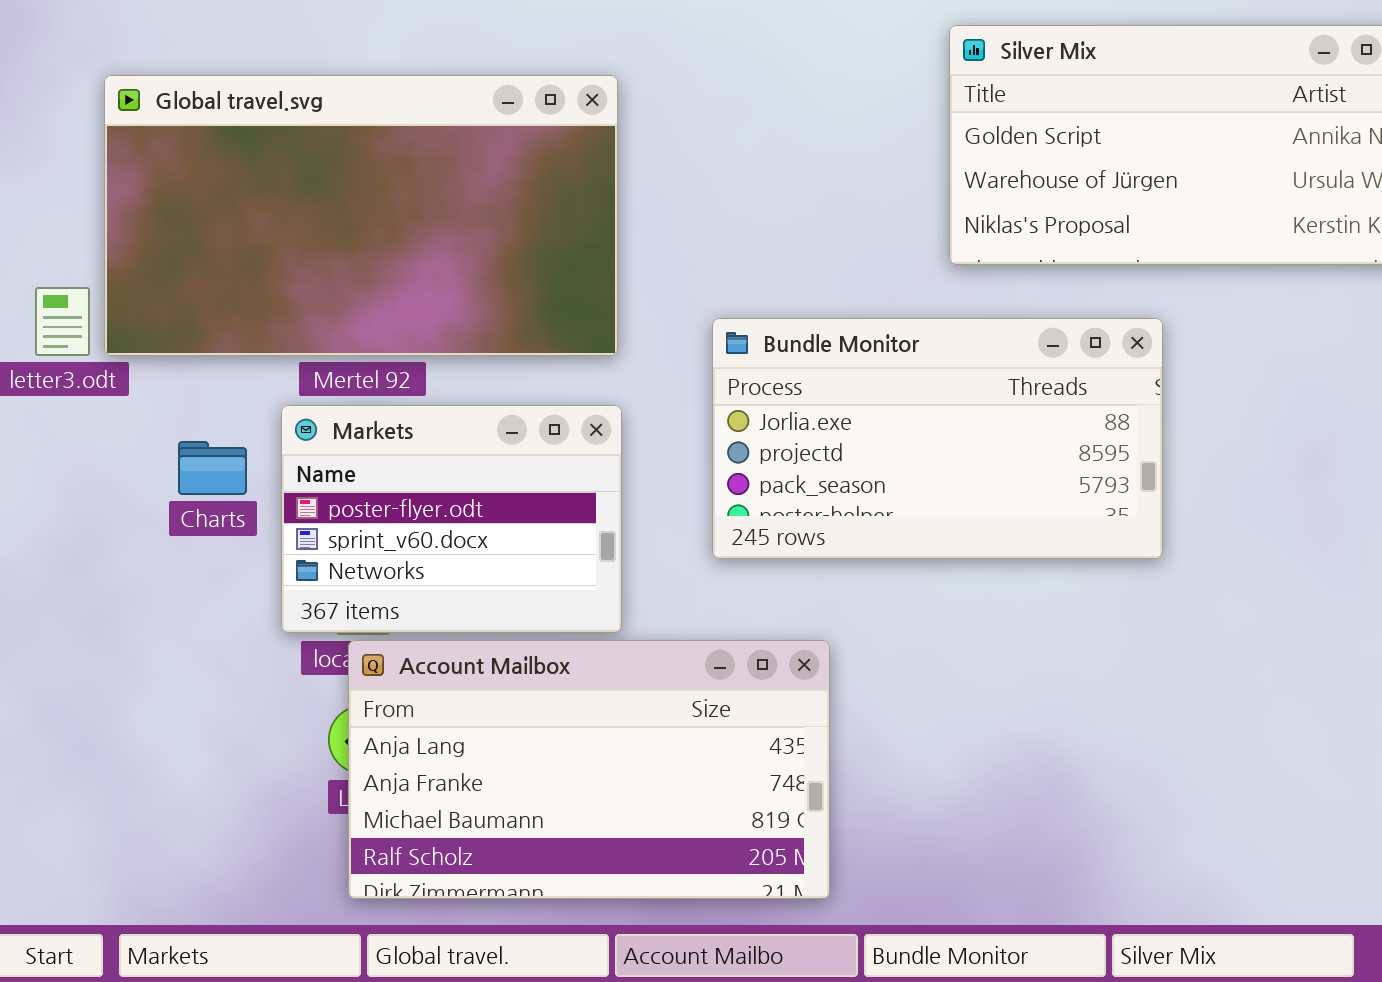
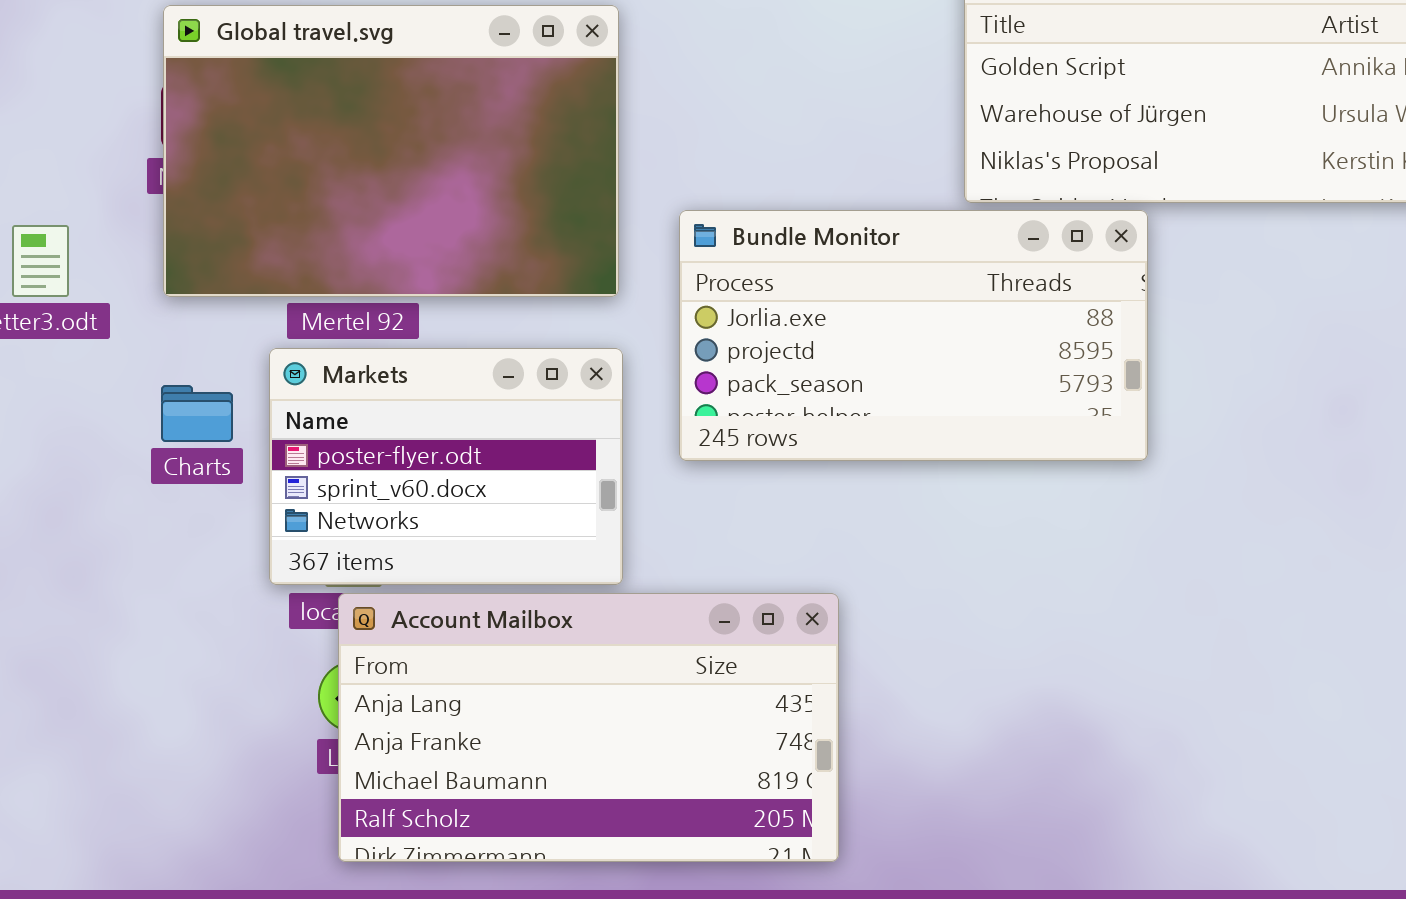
Global travel.svg: [104,75,618,356] -> [163,5,619,297], resized
Bundle Monitor: [712,318,1163,559] -> [679,210,1148,461], moved

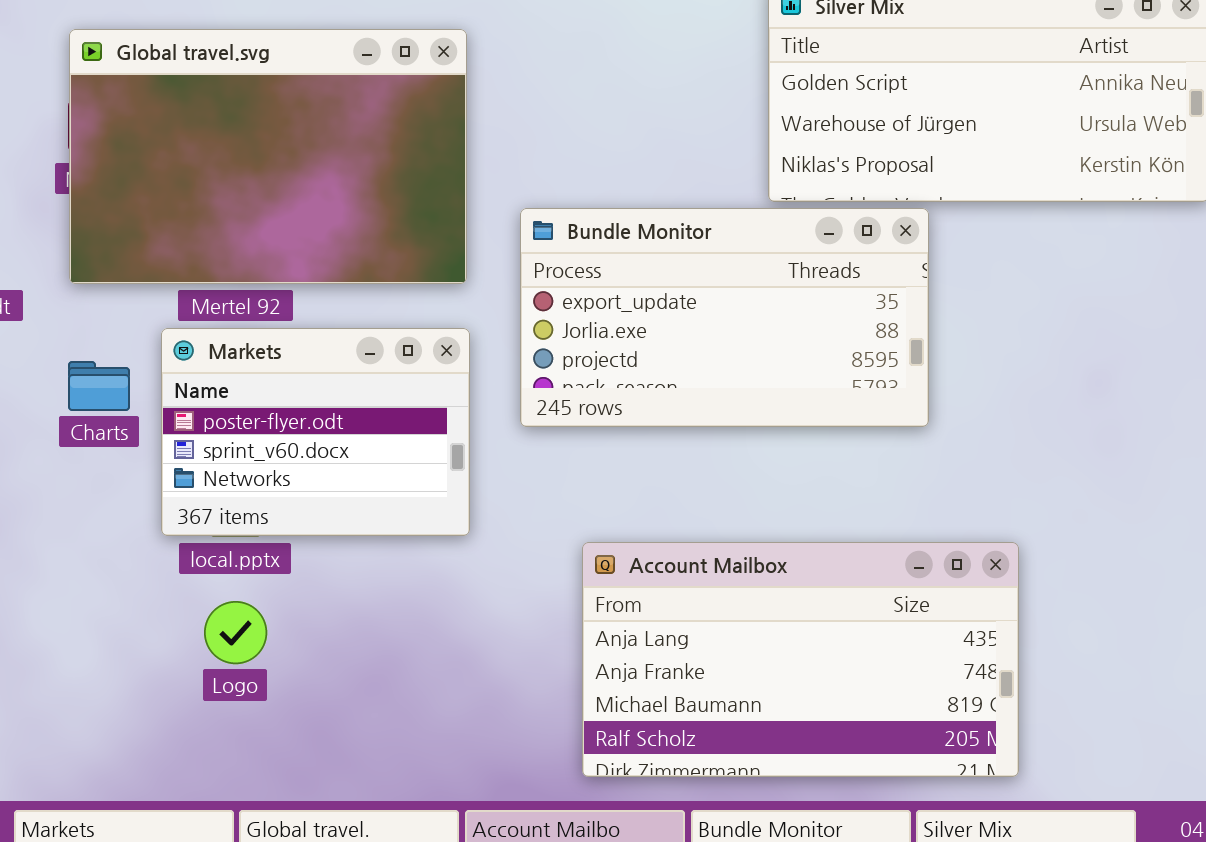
Bundle Monitor: [679,210,1148,461] -> [520,208,929,427], scrolled up 1 row
Account Mailbox: [338,593,839,862] -> [582,542,1019,777], moved

